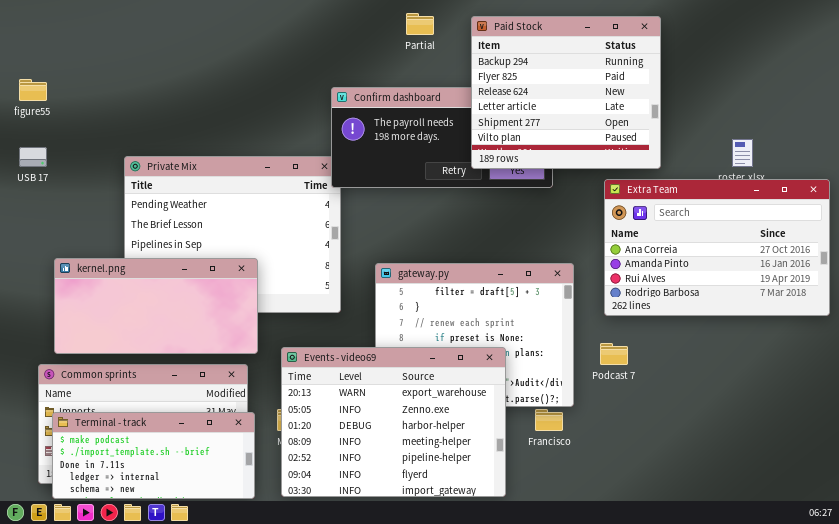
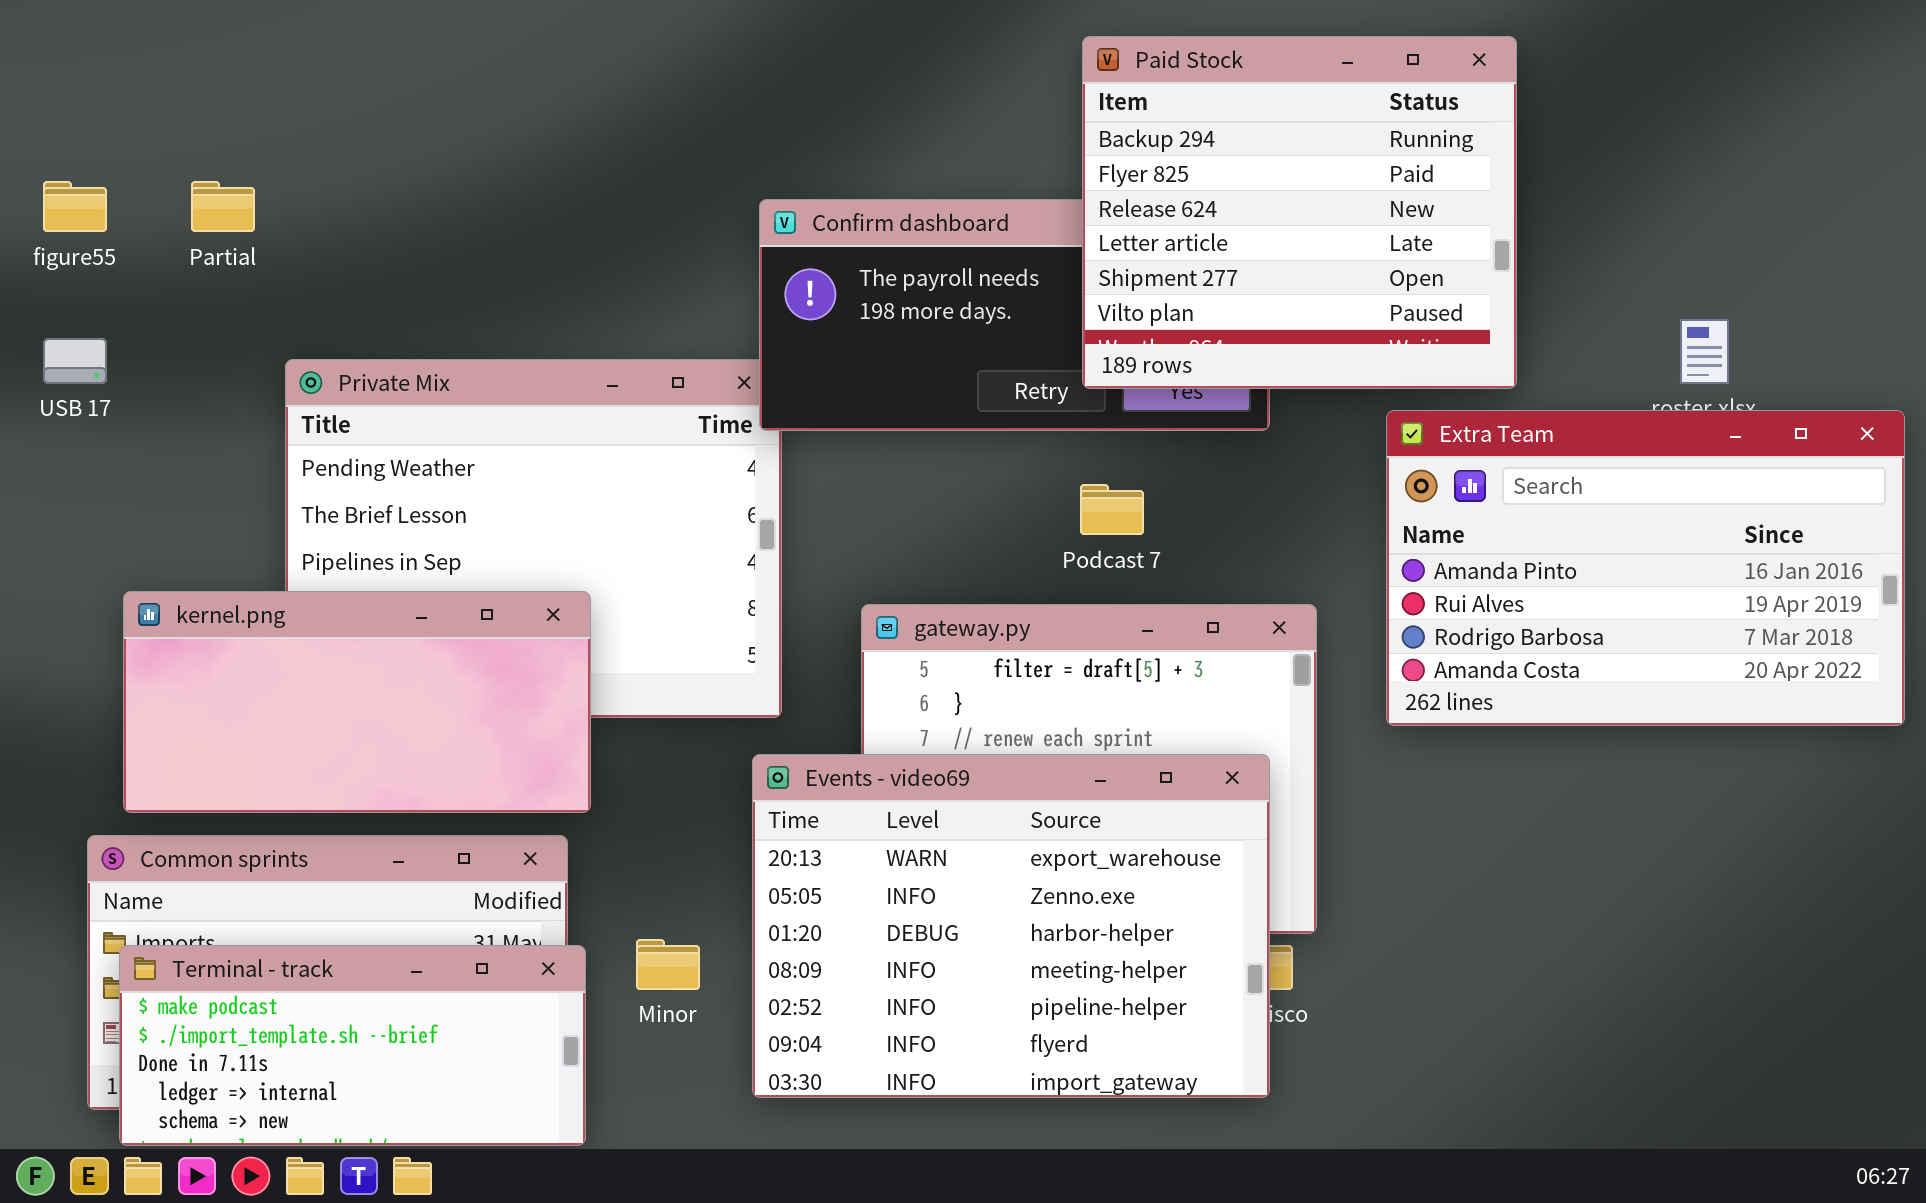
Partial: [406,13,434,35] -> [191,181,255,232], moved
Extra Team: [604,179,830,316] -> [1386,410,1905,726], scrolled down 1 row
Podcast 7: [600,343,628,365] -> [1080,484,1144,535], moved
Events - video69: [281,347,506,497] -> [752,754,1270,1098], moved

